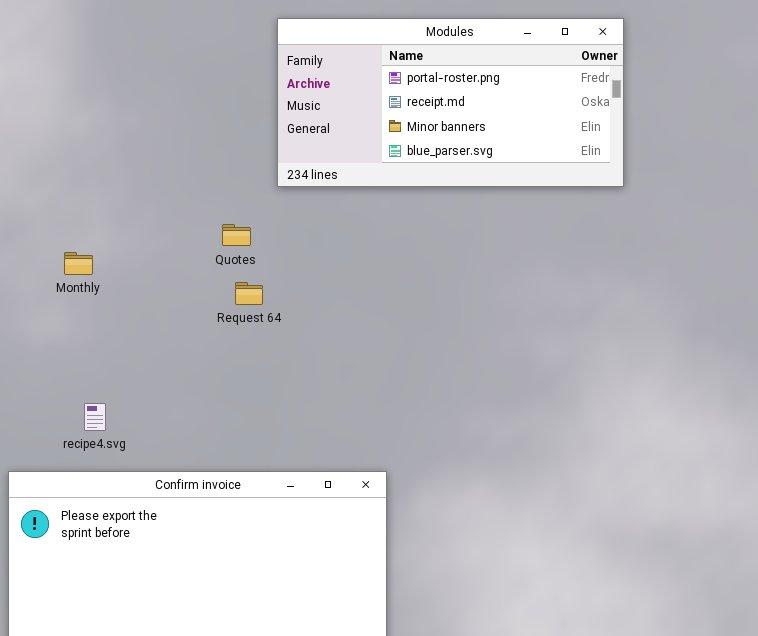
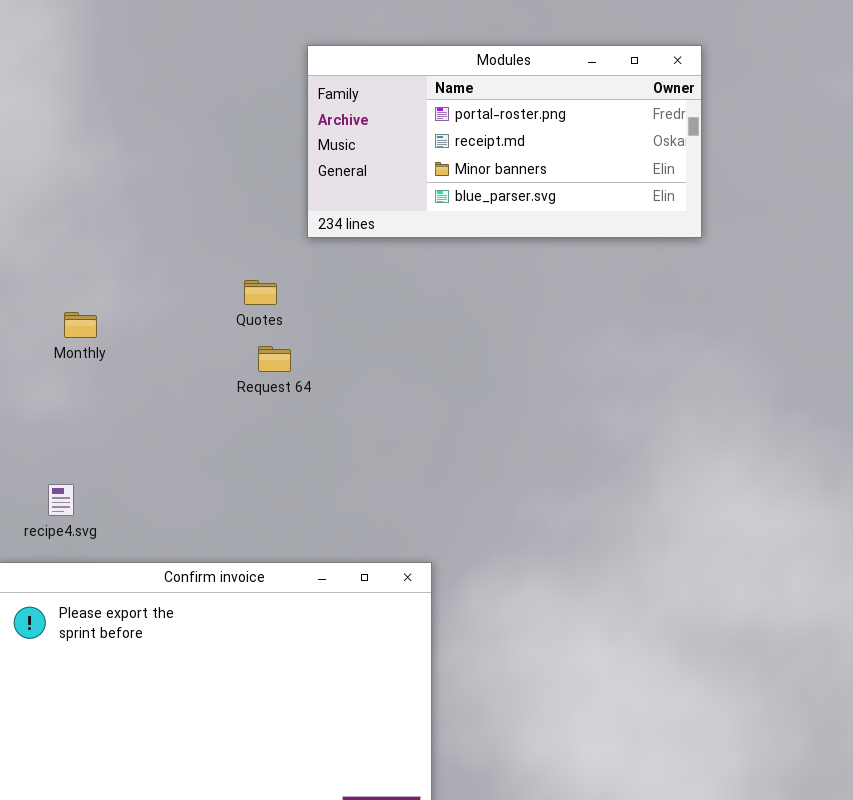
recipe4.svg: [84,403,106,431] -> [48,484,74,516], moved

